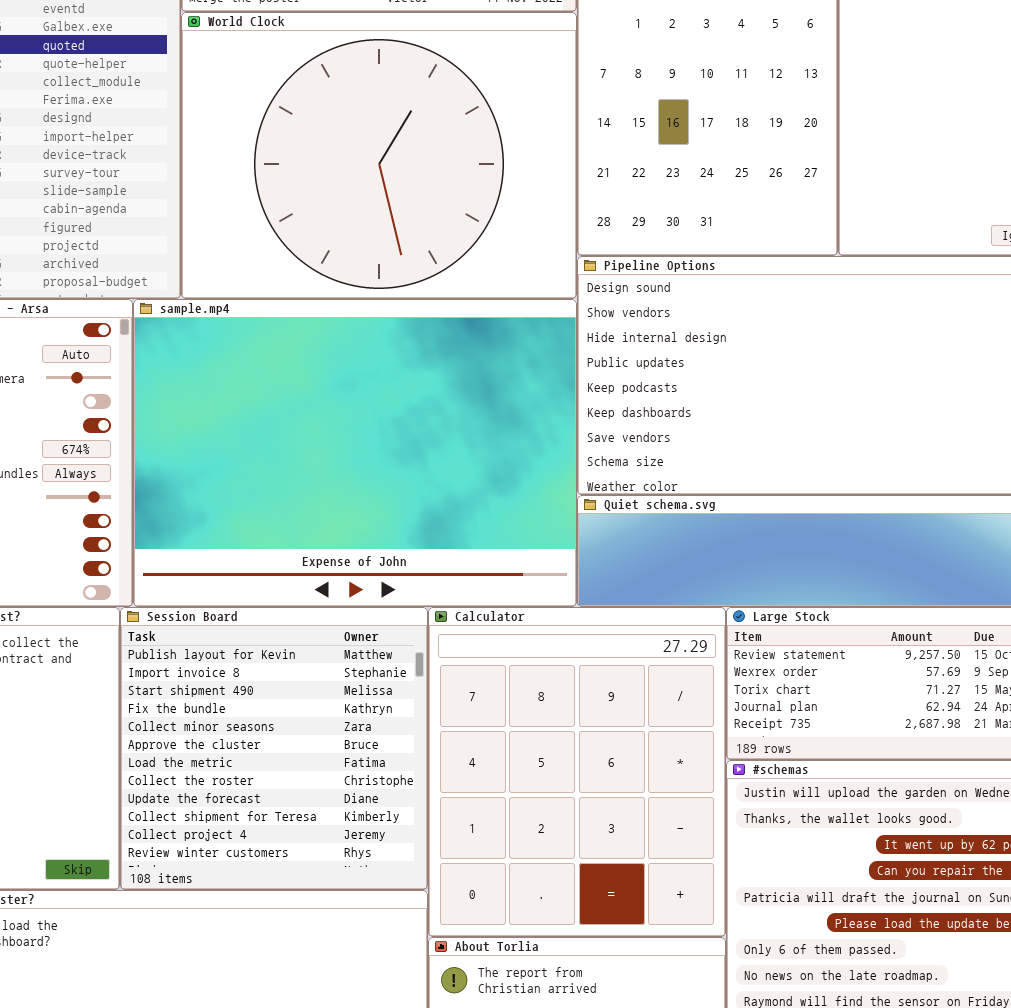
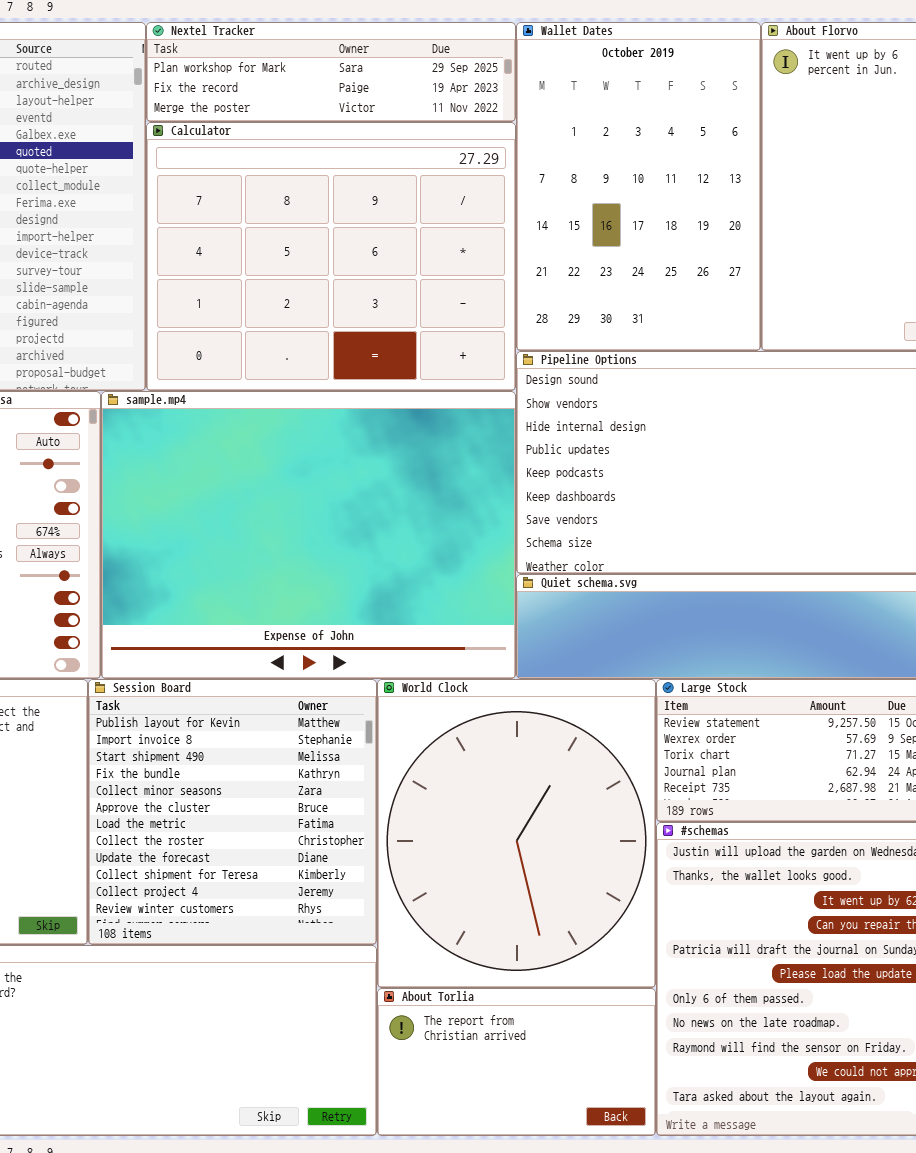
World Clock: [181,12,577,299] -> [377,679,656,988], moved, resized
Calculator: [428,607,726,937] -> [146,122,516,391], moved, resized

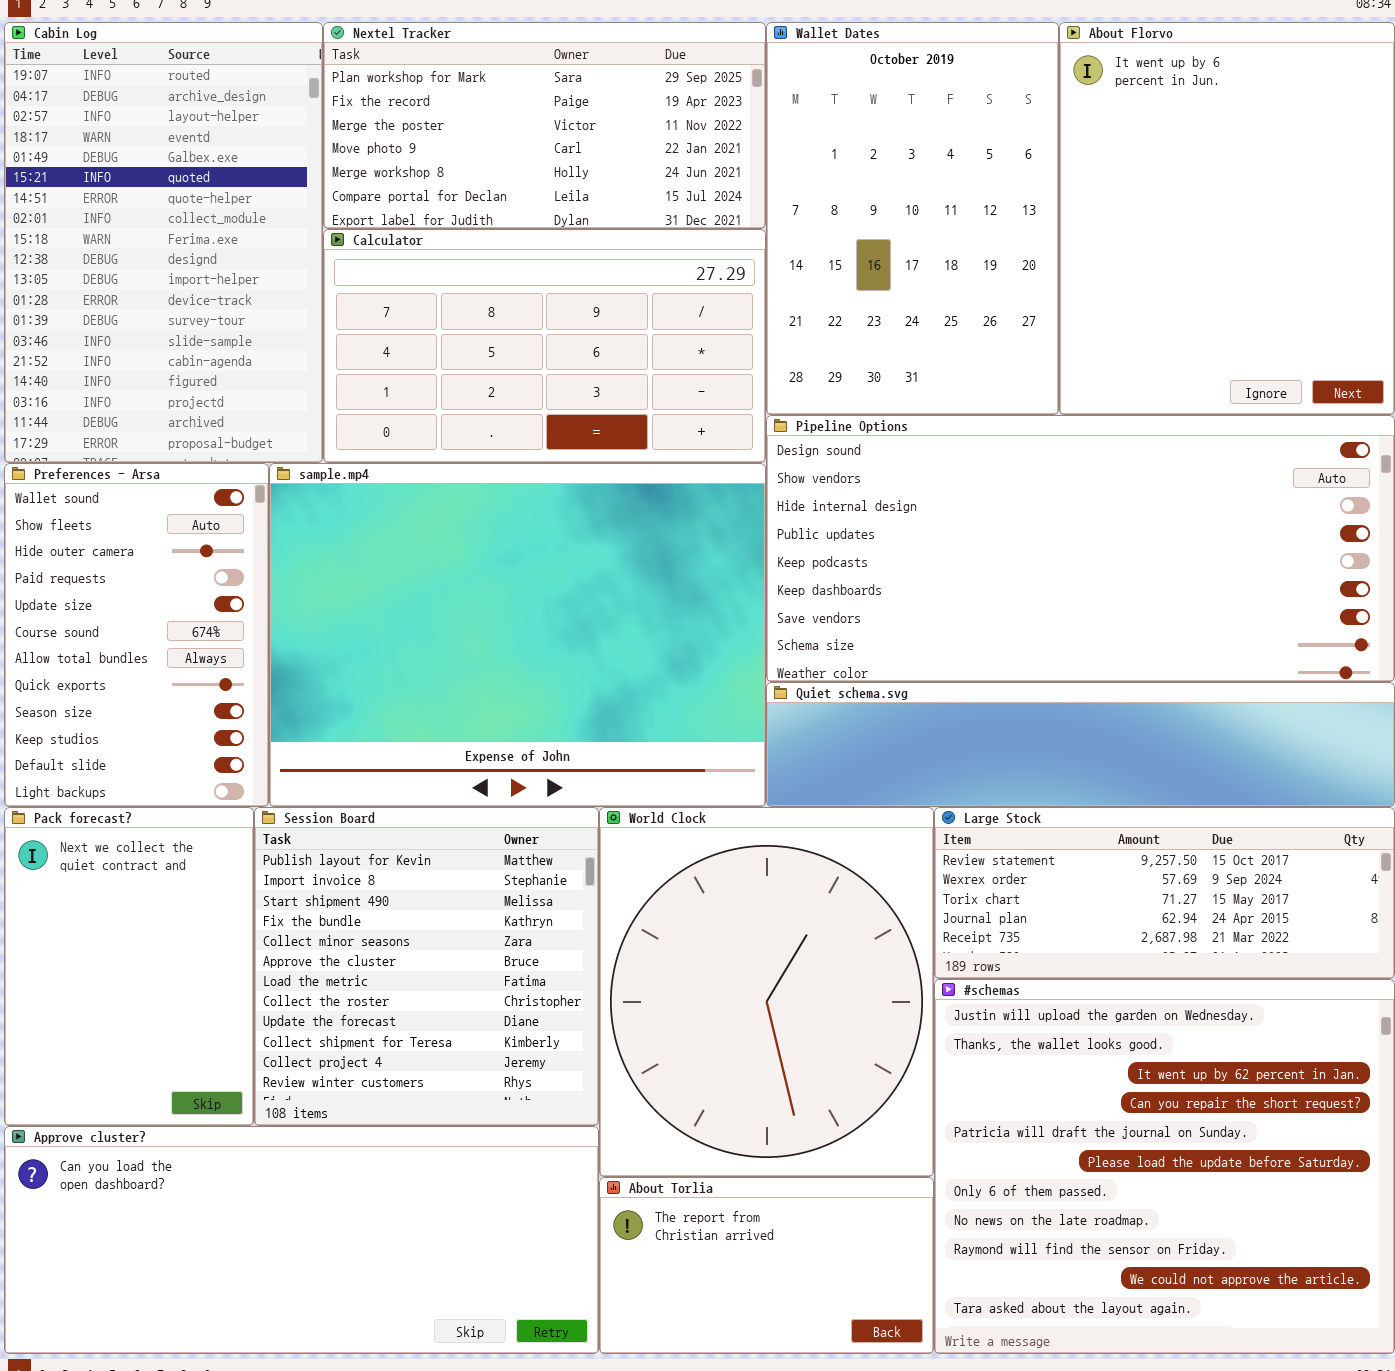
Nextel Tracker: [146,22,516,122] -> [323,22,766,229], resized
Calculator: [146,122,516,391] -> [323,229,766,463], resized

